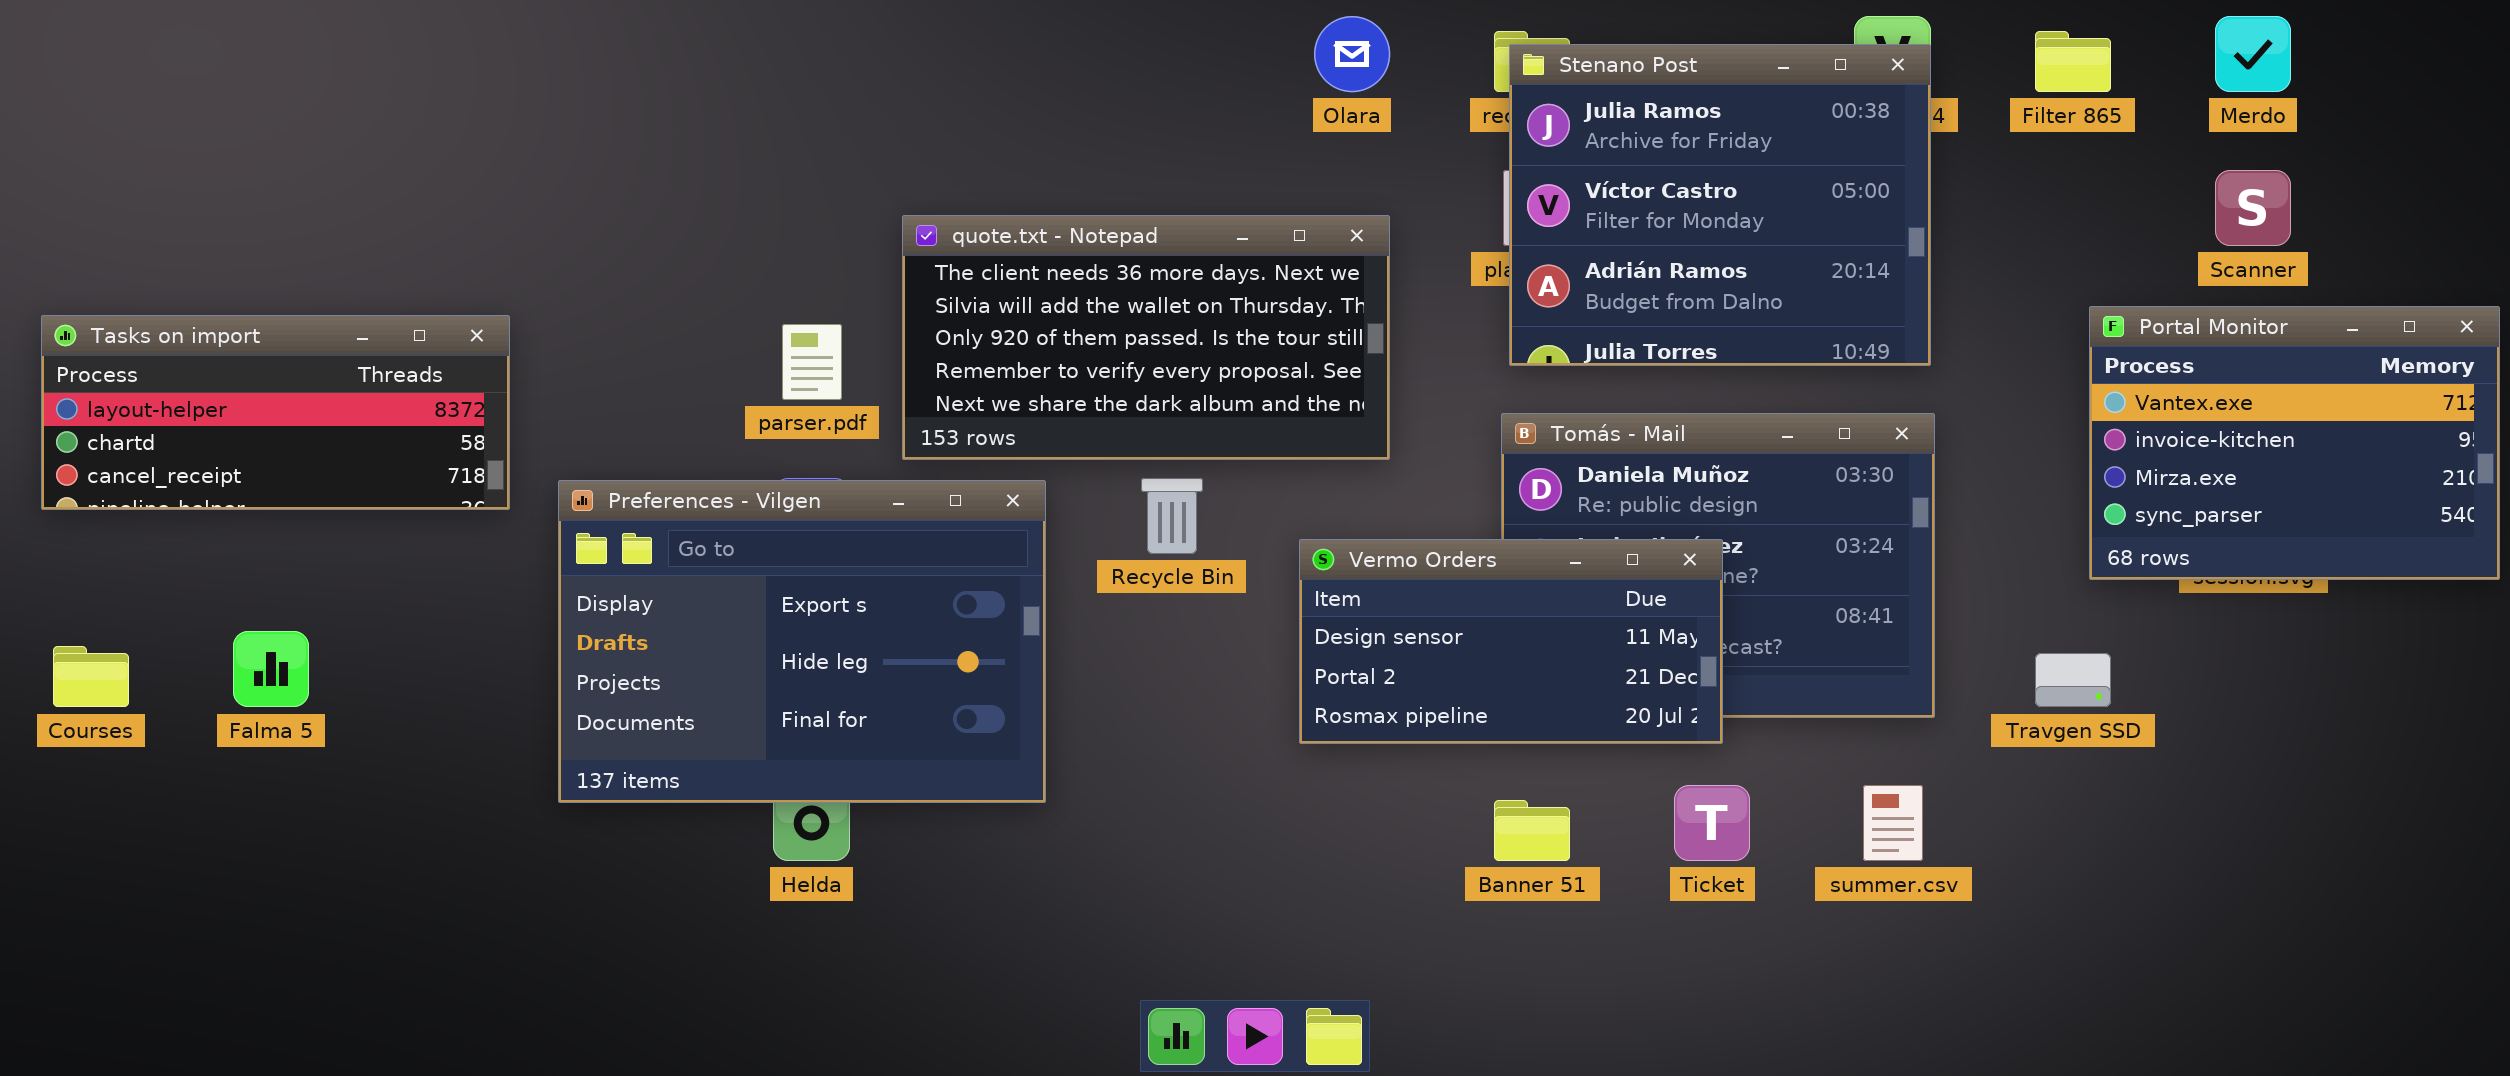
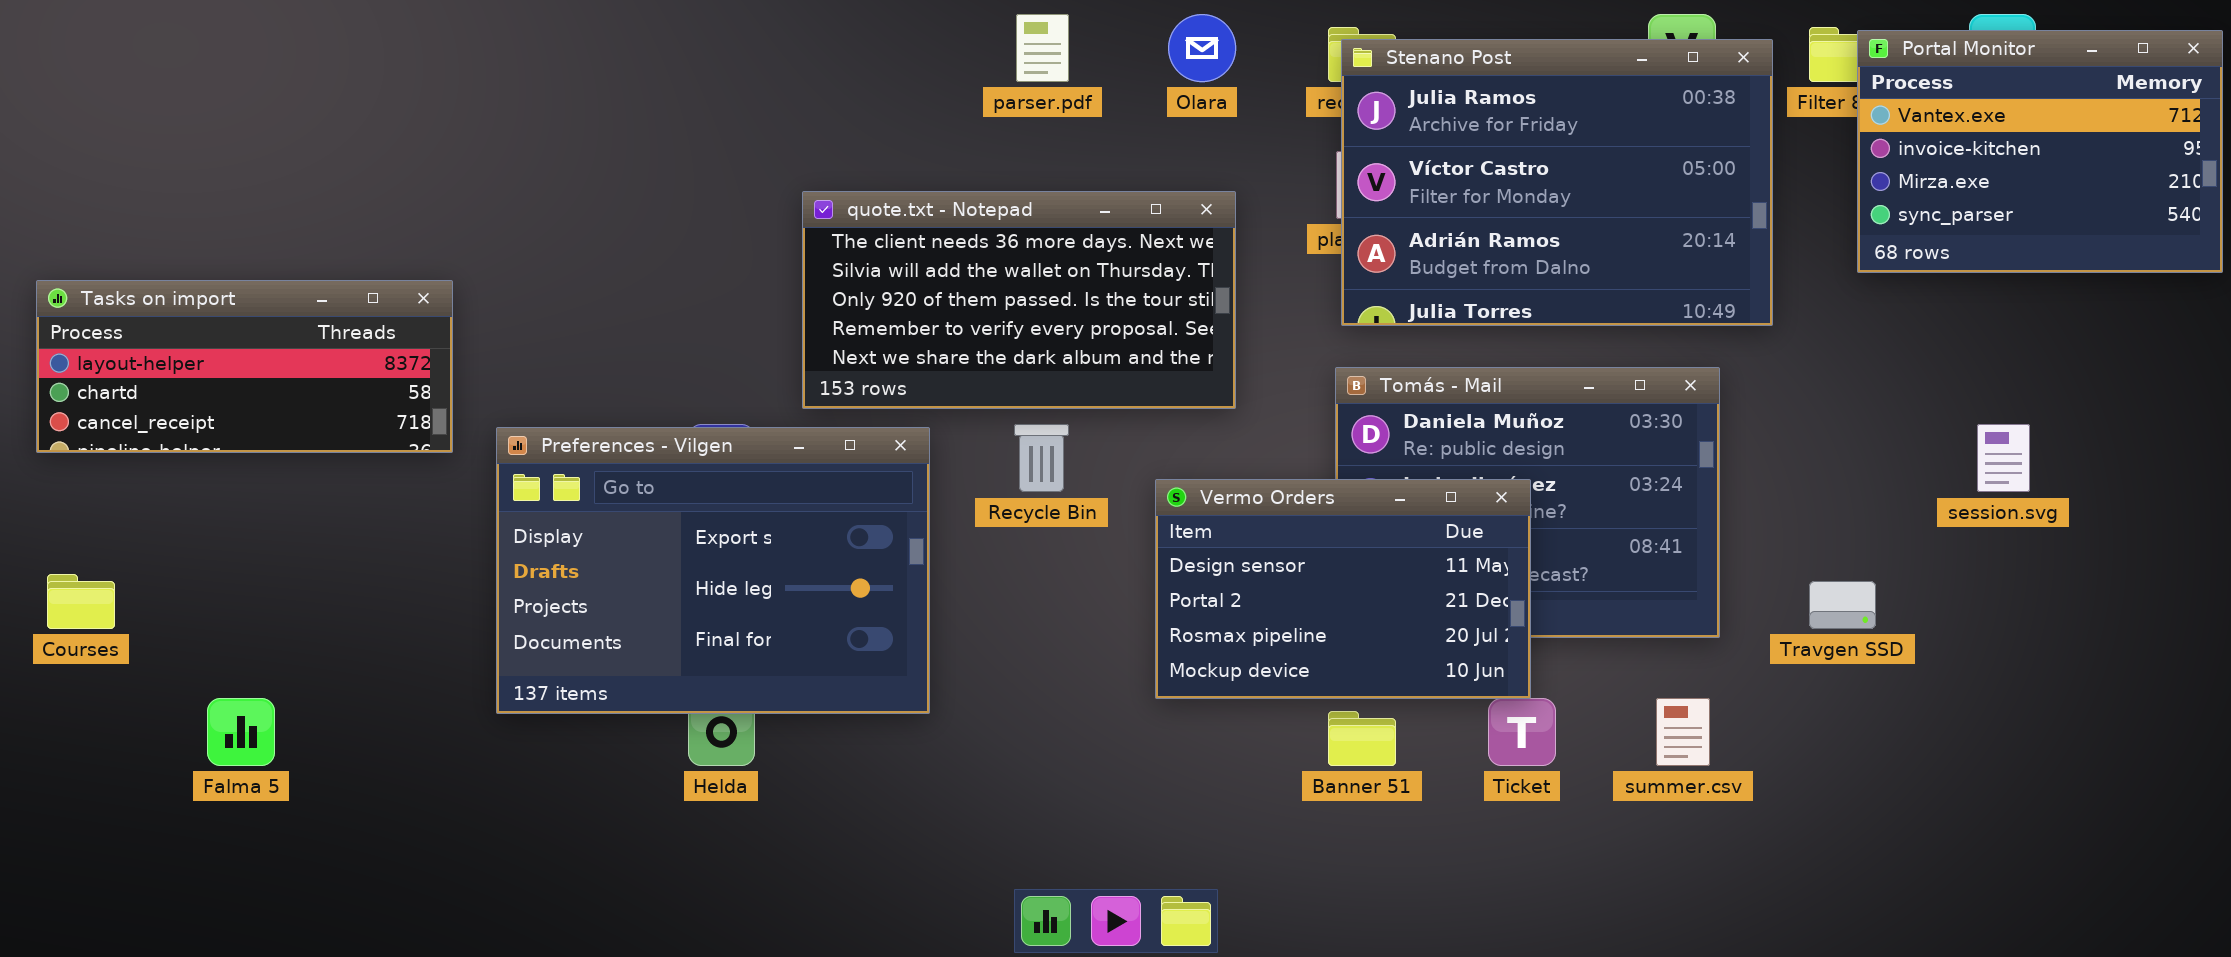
Stenano Post: [1509,44,1931,366] -> [1341,39,1773,326], resized
Portal Monitor: [2089,306,2500,580] -> [1857,30,2223,273], moved
parser.pdf: [782,324,842,400] -> [1016,14,1069,82], moved
Vermo Orders: [1299,539,1723,744] -> [1155,479,1531,699], resized
Falma 5: [233,631,309,707] -> [207,698,275,766], moved

